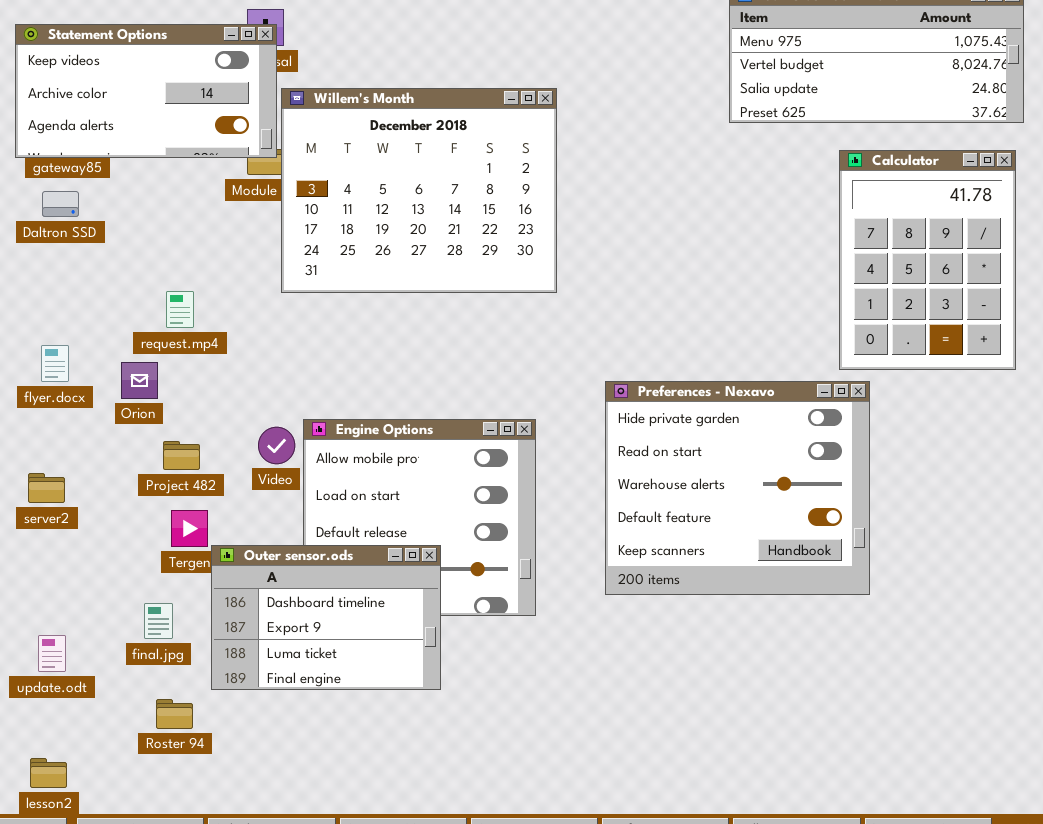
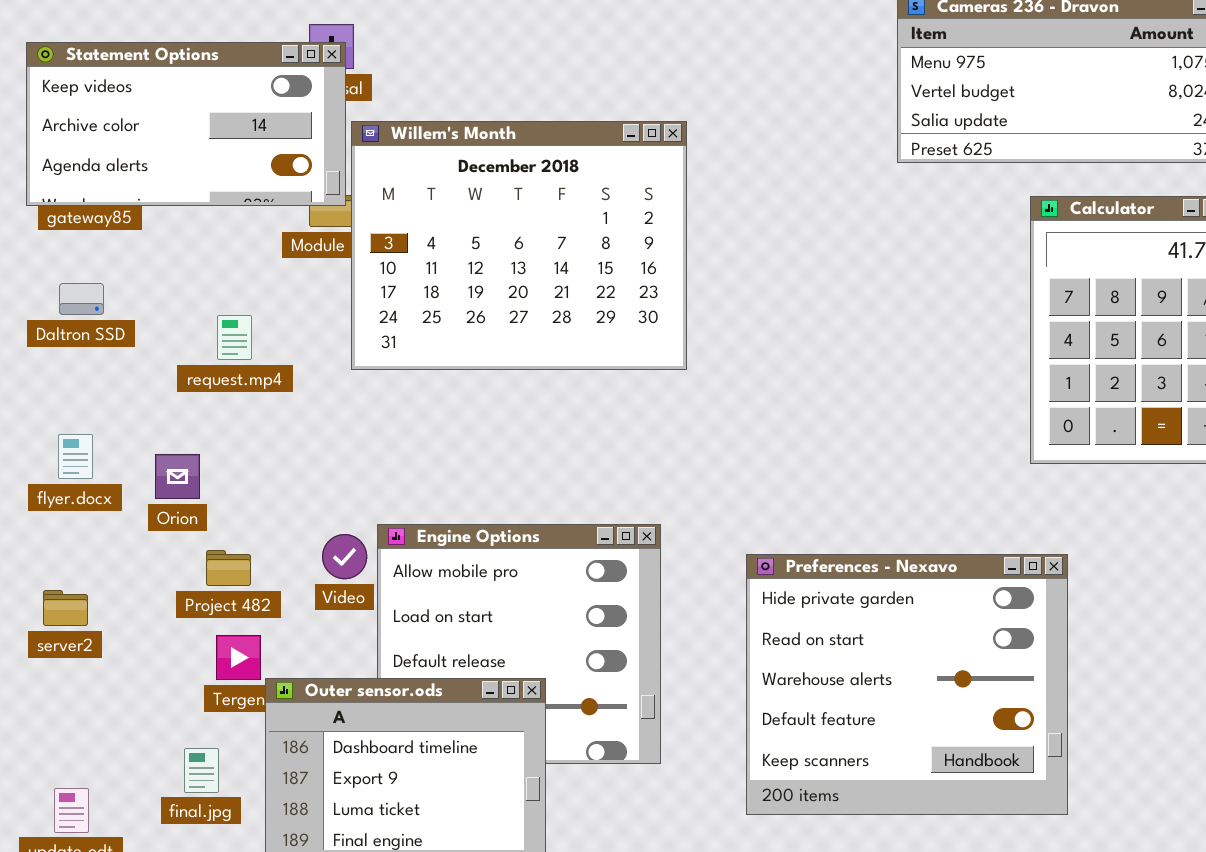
Daltron SSD: [42,191,79,217] -> [59,283,104,315], moved
request.mp4: [166,291,194,328] -> [217,315,252,360], moved
Preferences - Nexavo: [605,381,870,595] -> [746,554,1068,815], moved

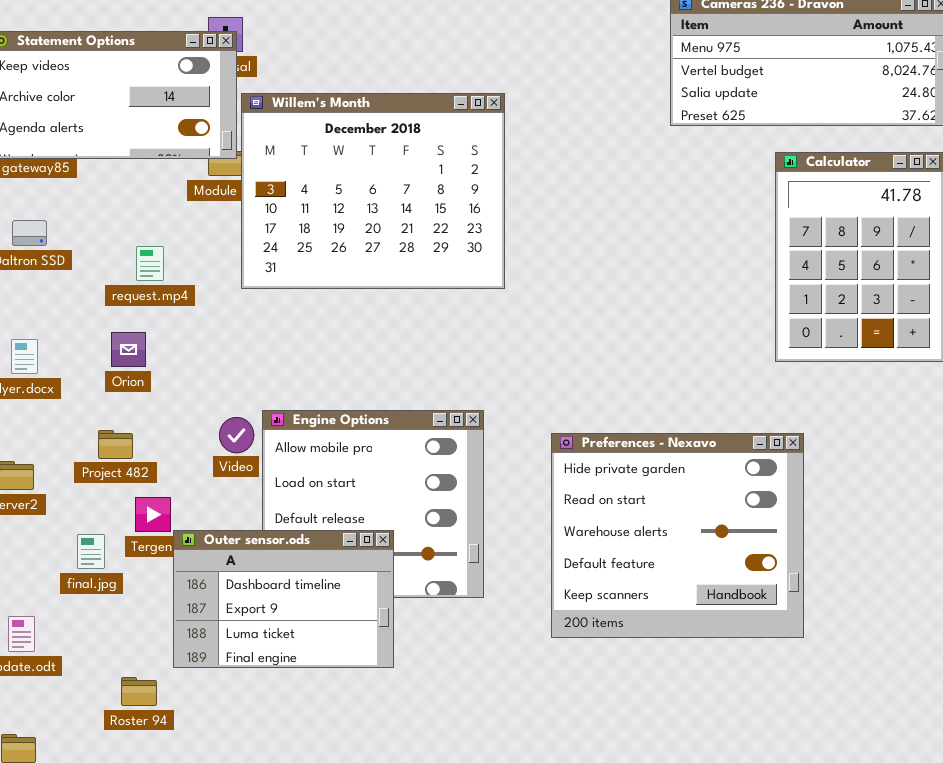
Orion: [155,454,200,499] -> [111,332,146,367], moved
Project 482: [206,550,251,586] -> [98,430,133,459], moved
final.jpg: [184,748,219,793] -> [77,534,105,569], moved

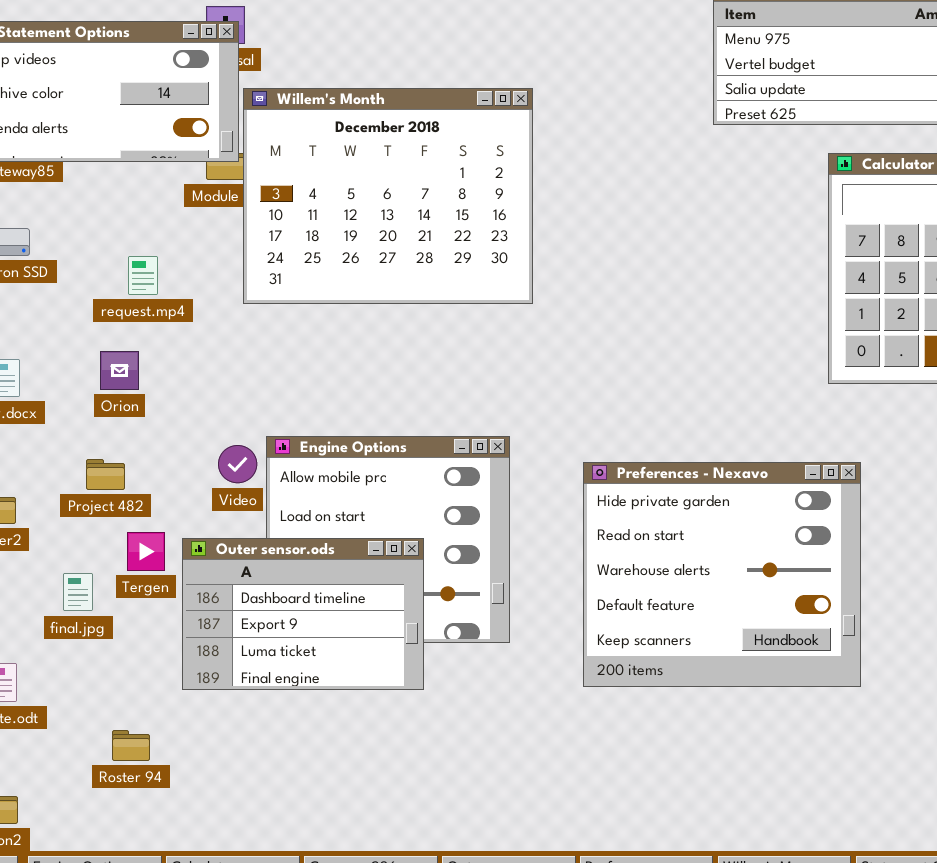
Outer sensor.ods: [173,530,394,668] -> [182,538,424,690], moved

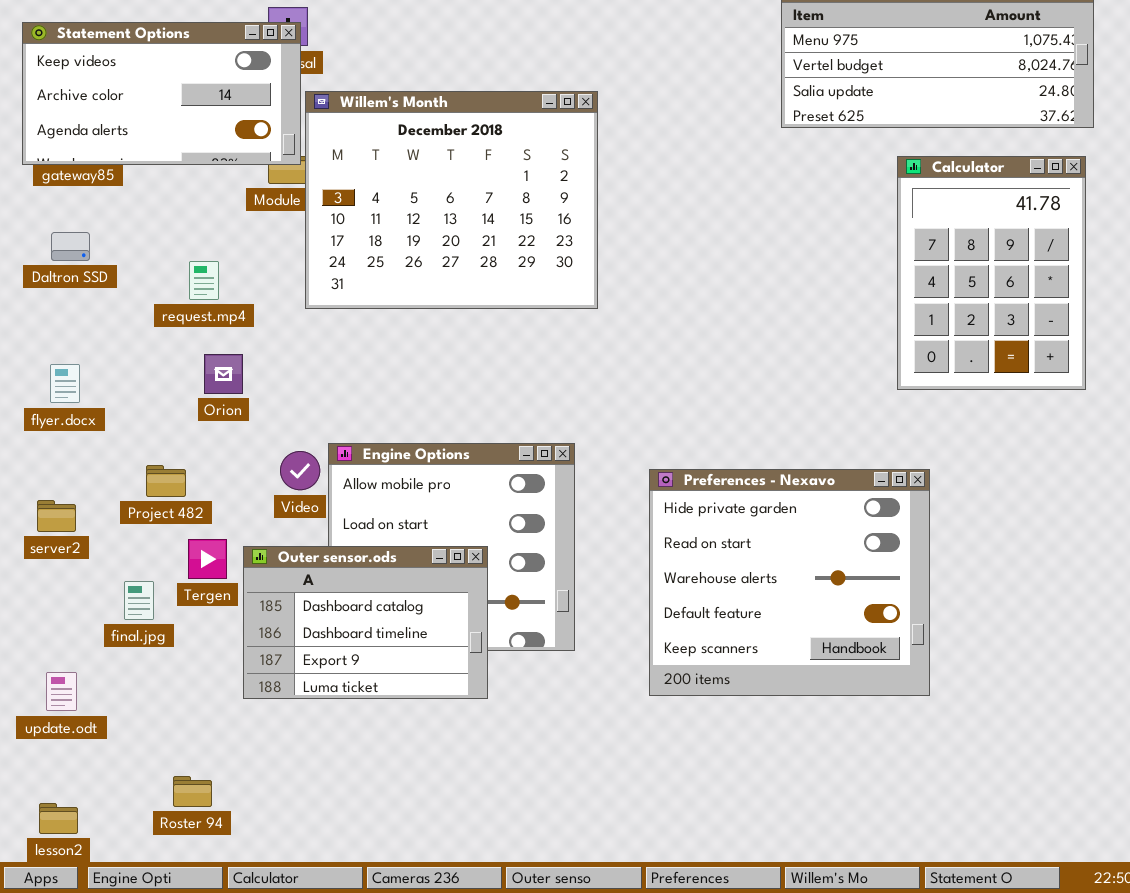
Orion: [100,351,139,390] -> [204,354,243,394], moved
Outer sensor.ods: [182,538,424,690] -> [243,546,488,699], scrolled up 1 row
Roster 94: [112,730,150,761] -> [173,776,212,807], moved

